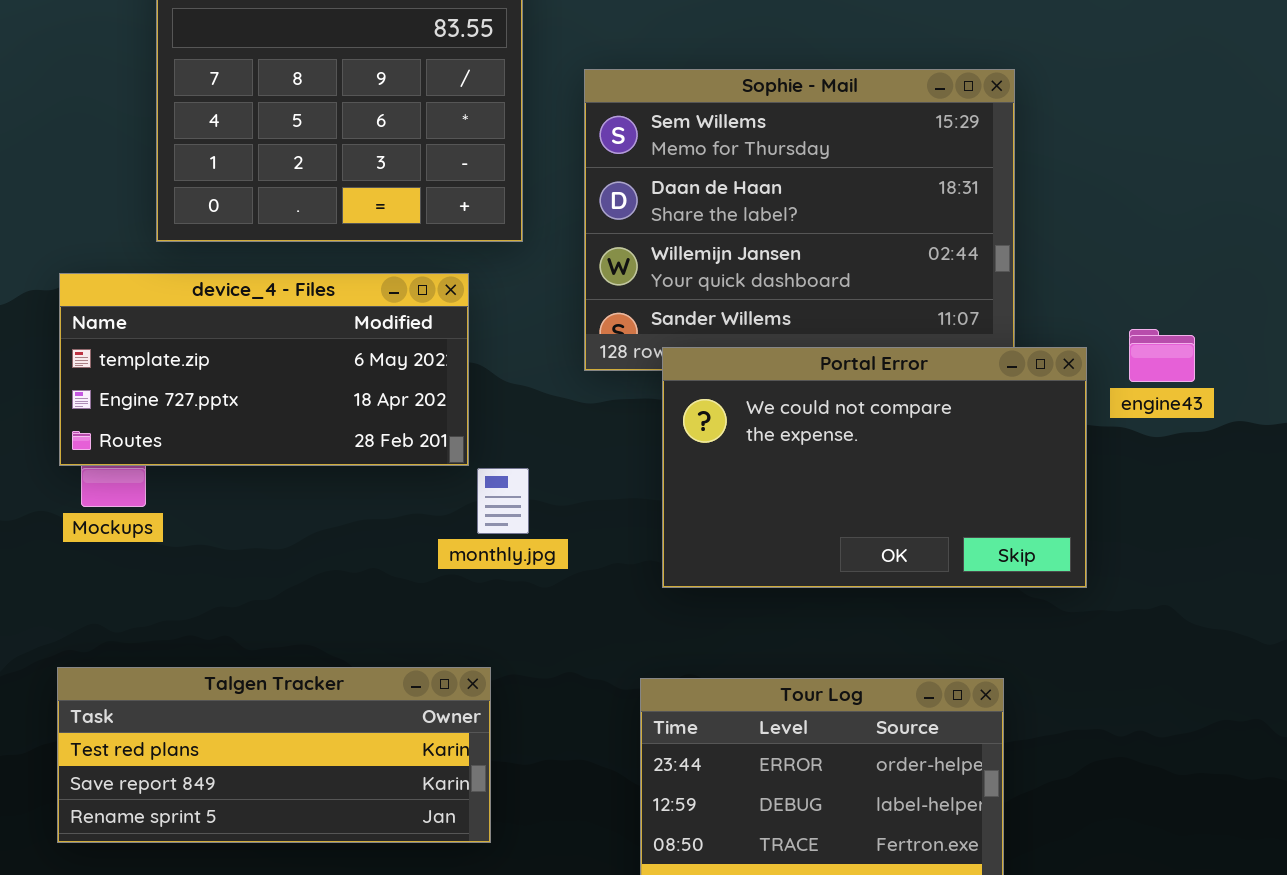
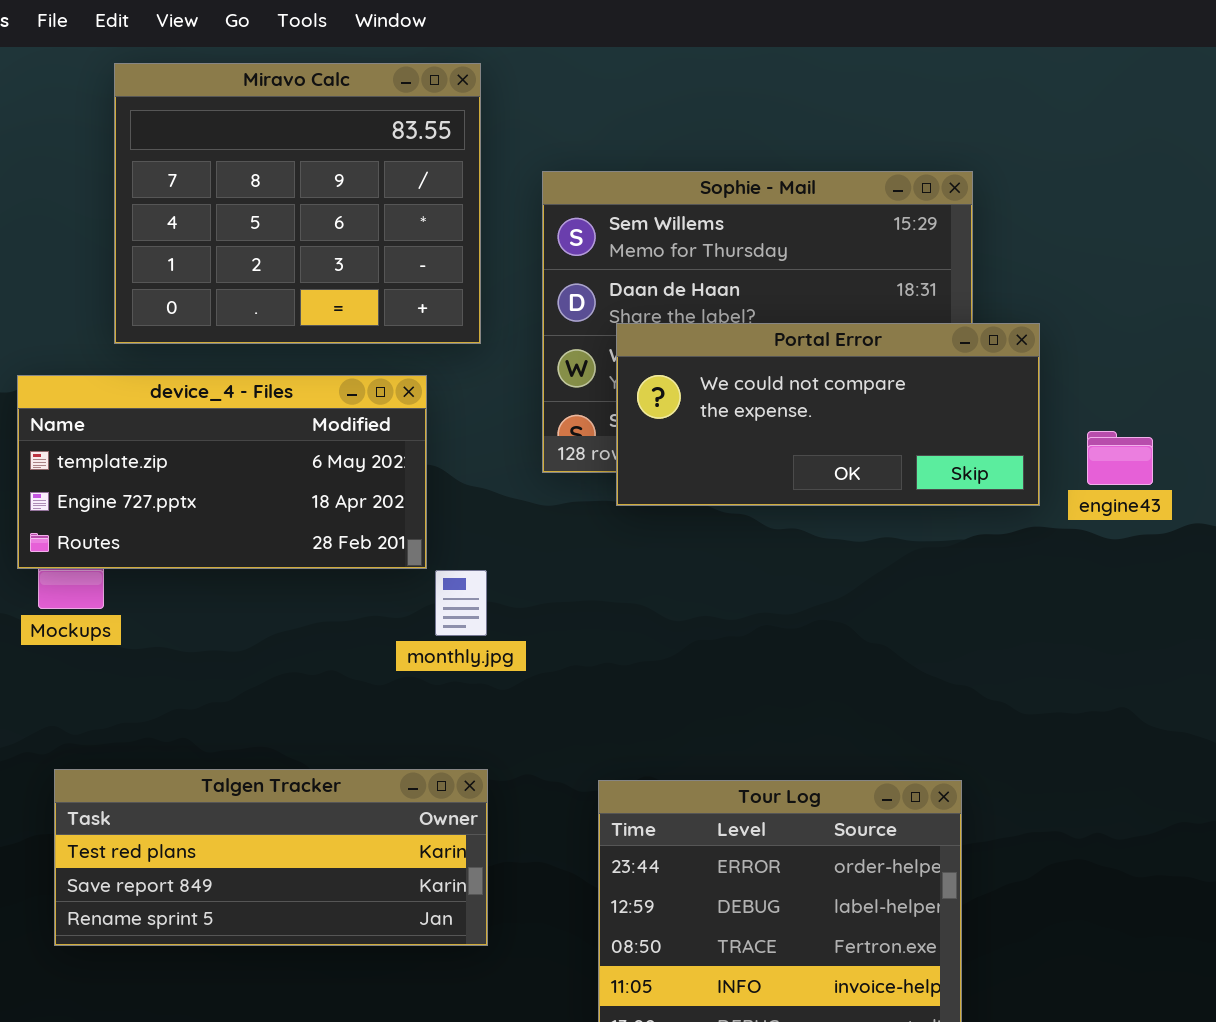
Portal Error: [662,347,1087,588] -> [616,323,1040,506], moved, resized
Talgen Tracker: [57,667,491,843] -> [54,769,488,946], moved

